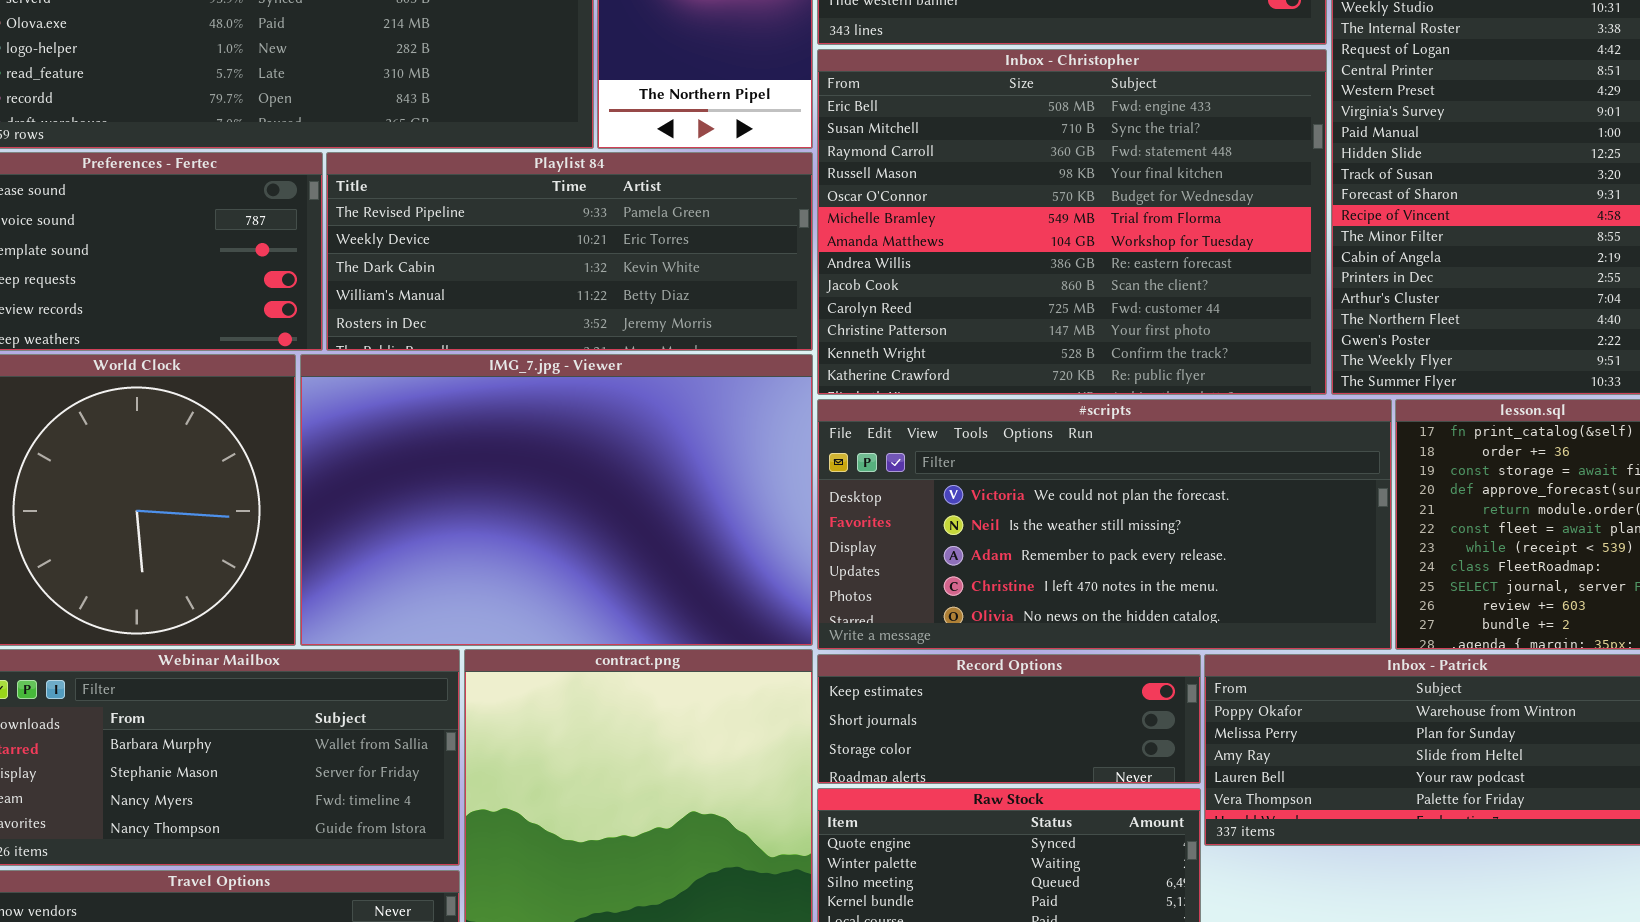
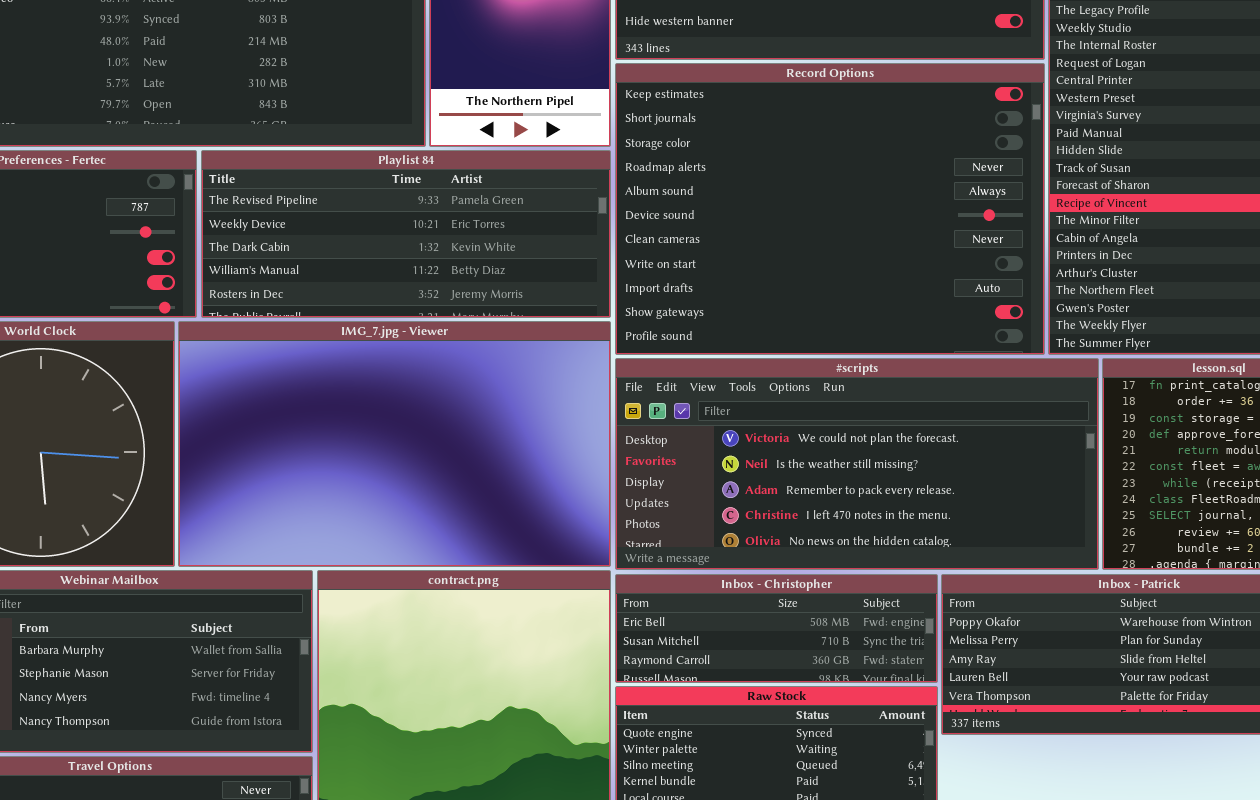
Inbox - Christopher: [817,49,1327,395] -> [615,574,938,683], moved, resized
Record Options: [817,654,1201,784] -> [615,63,1045,355], moved, resized

